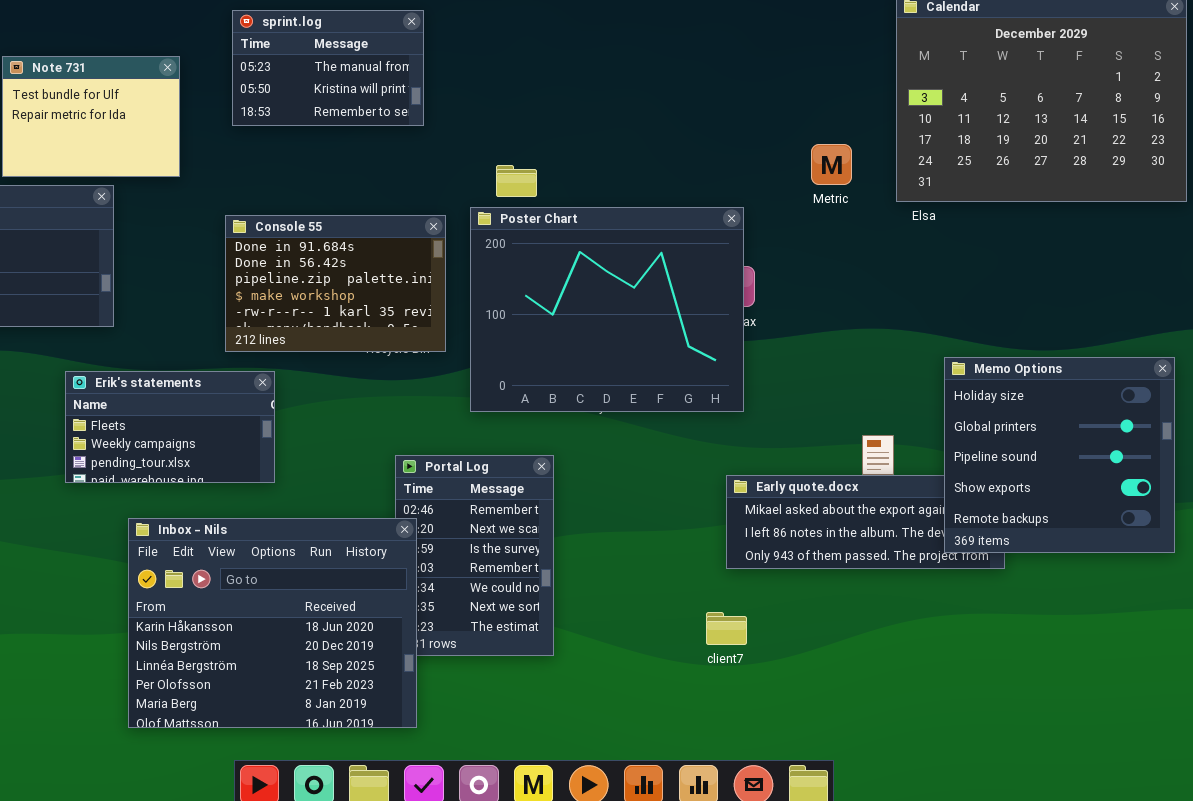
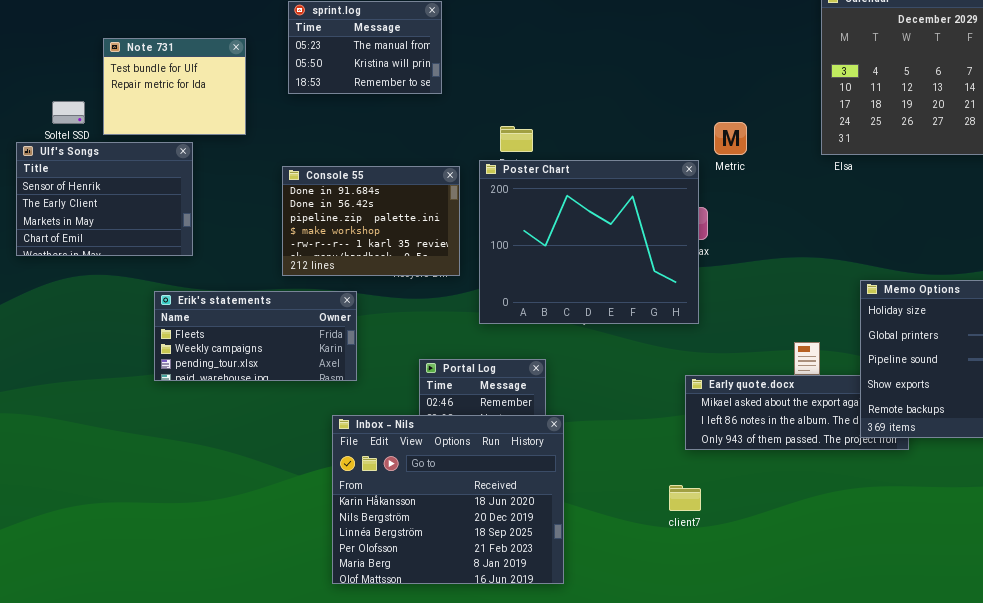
Metric: [811,144,852,185] -> [714,122,747,155], moved
Erik's statements: [65,371,275,483] -> [154,291,357,381], resized
Inbox - Nils: [128,518,417,728] -> [332,415,564,584], moved

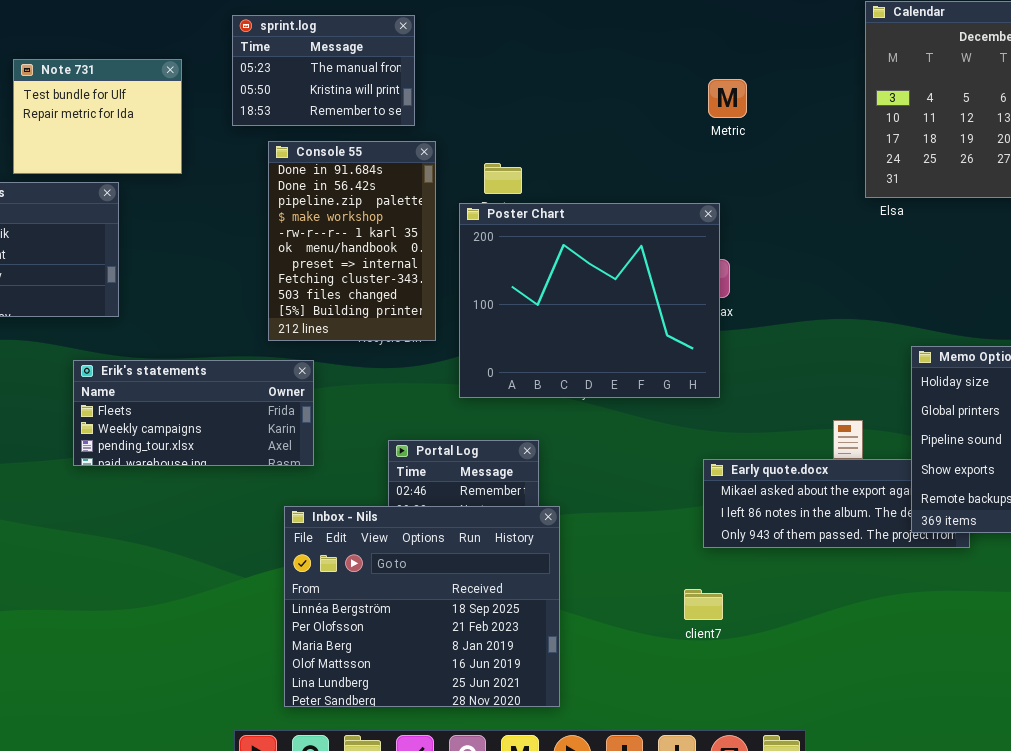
Metric: [714,122,747,155] -> [708,79,747,118], moved
Console 55: [282,166,460,276] -> [268,141,436,341], resized
Inbox - Nils: [332,415,564,584] -> [284,506,560,707], scrolled down 2 rows

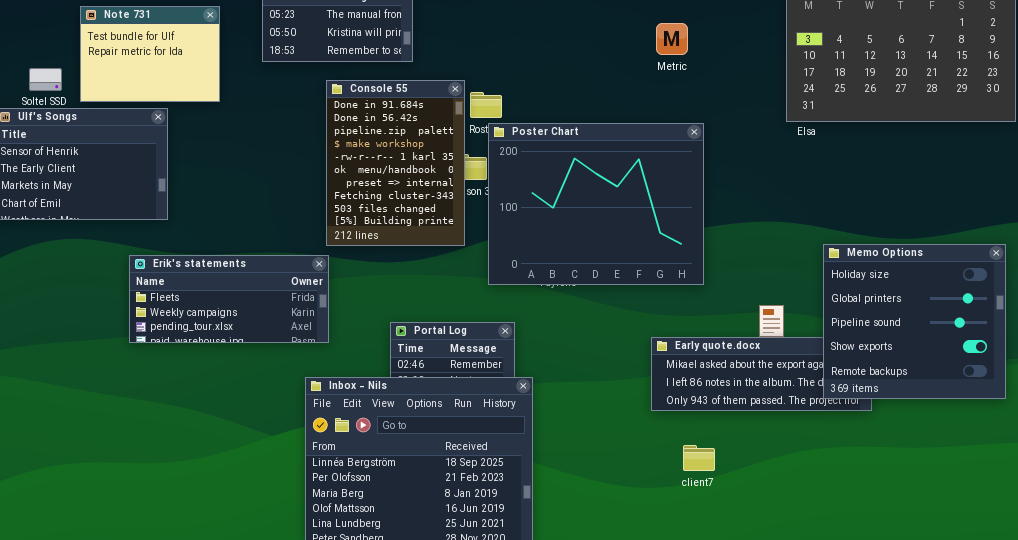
Console 55: [268,141,436,341] -> [326,80,465,246], moved
Poster Chart: [459,203,720,398] -> [488,123,704,285], moved
client7: [684,589,723,620] -> [683,445,715,471], moved

